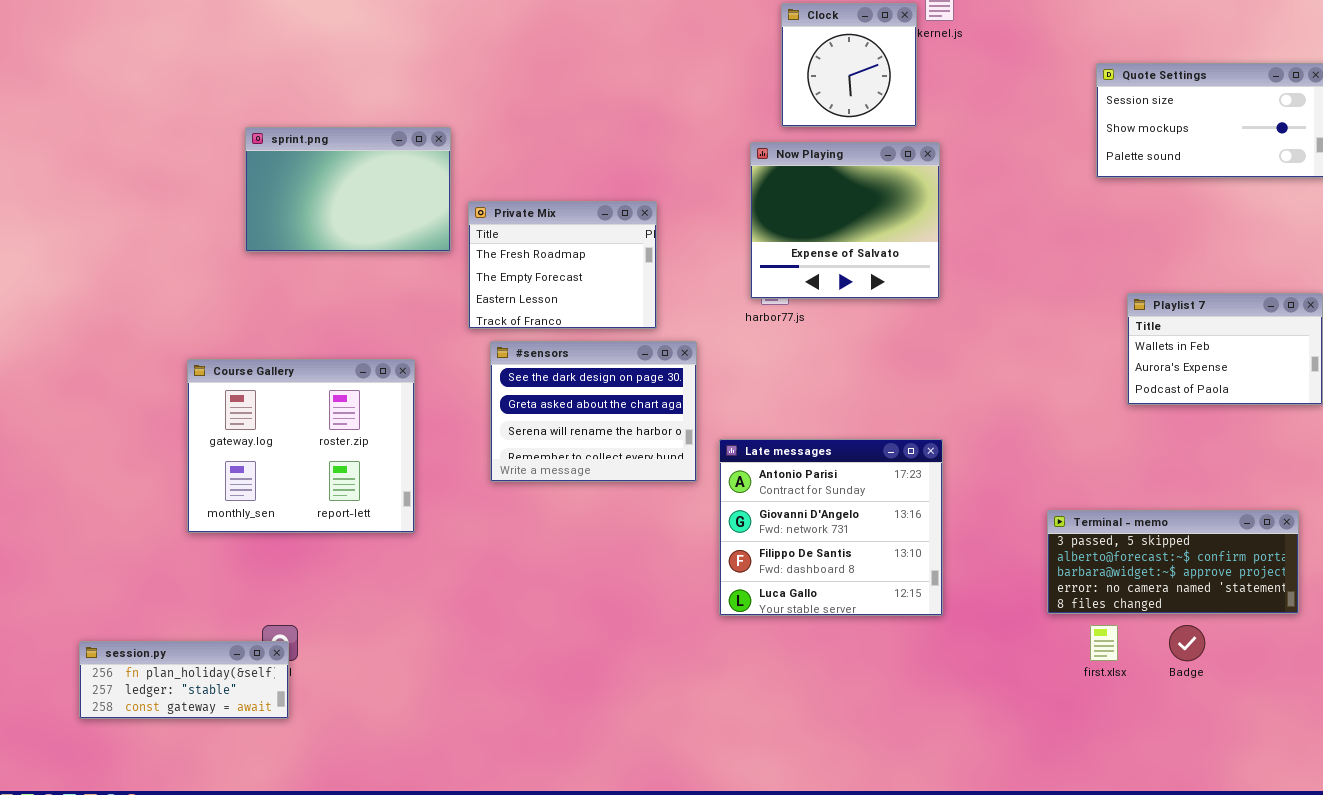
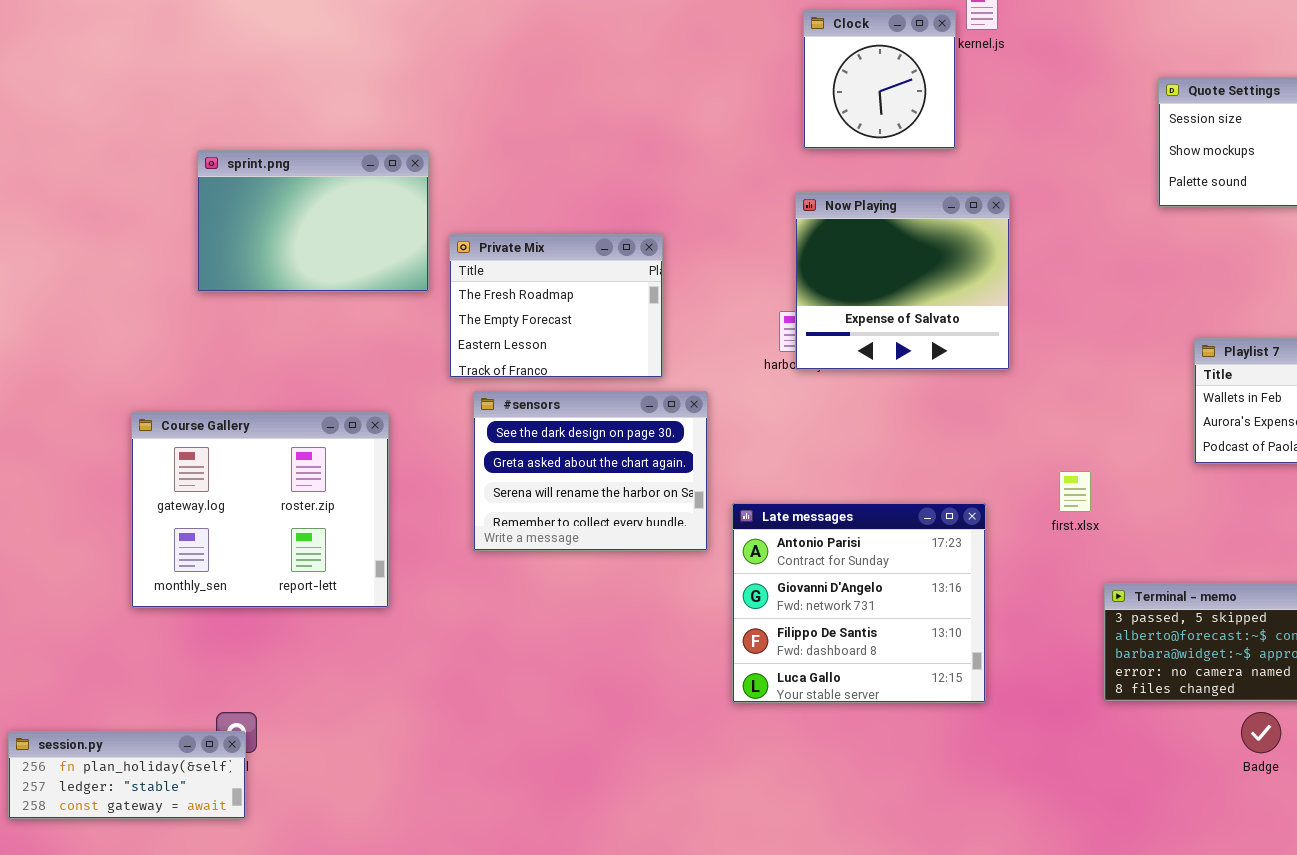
Now Playing: [750,142,940,299] -> [795,192,1010,370], moved
first.xlsx: [1090,625,1118,661] -> [1059,471,1091,512], moved

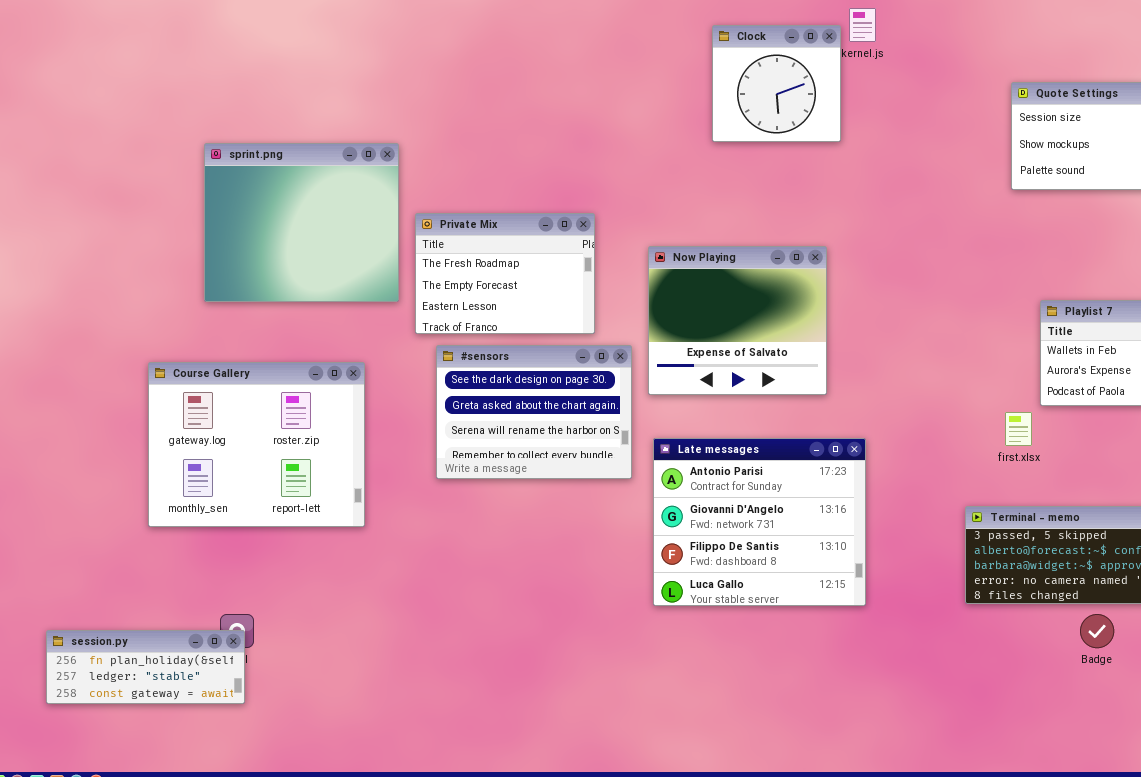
sprint.png: [197,150,429,292] -> [204,143,399,302], resized
Now Playing: [795,192,1010,370] -> [648,246,827,395], moved
first.xlsx: [1059,471,1091,512] -> [1005,412,1032,446], moved

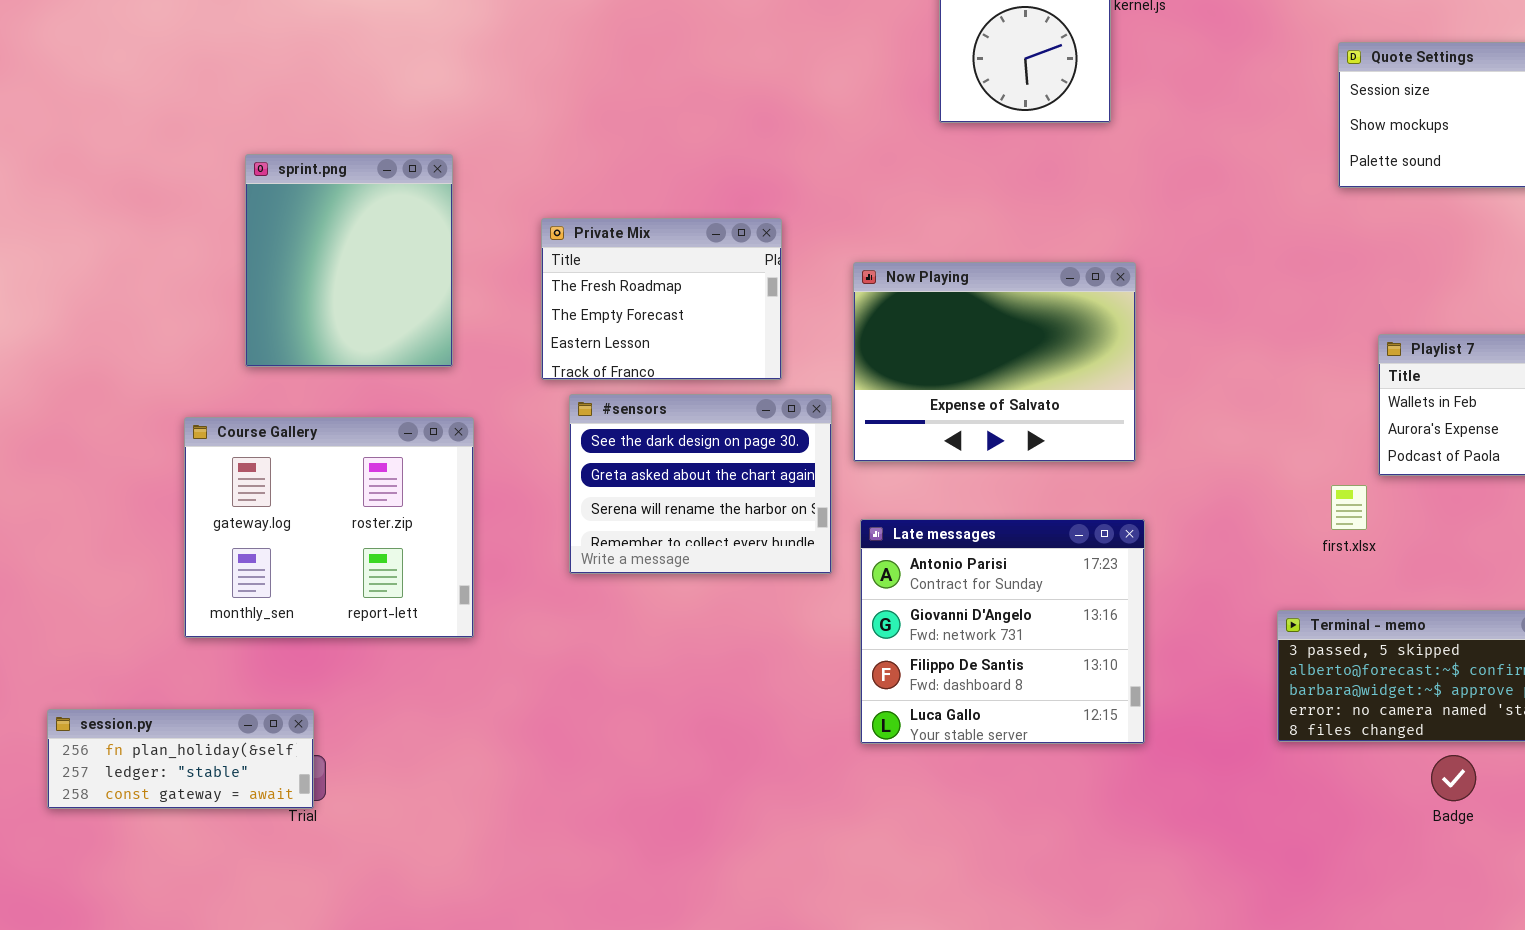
sprint.png: [204,143,399,302] -> [245,154,453,367], moved, resized
Now Playing: [648,246,827,395] -> [853,262,1136,462], resized
session.py: [46,630,245,704] -> [47,709,314,809], moved

